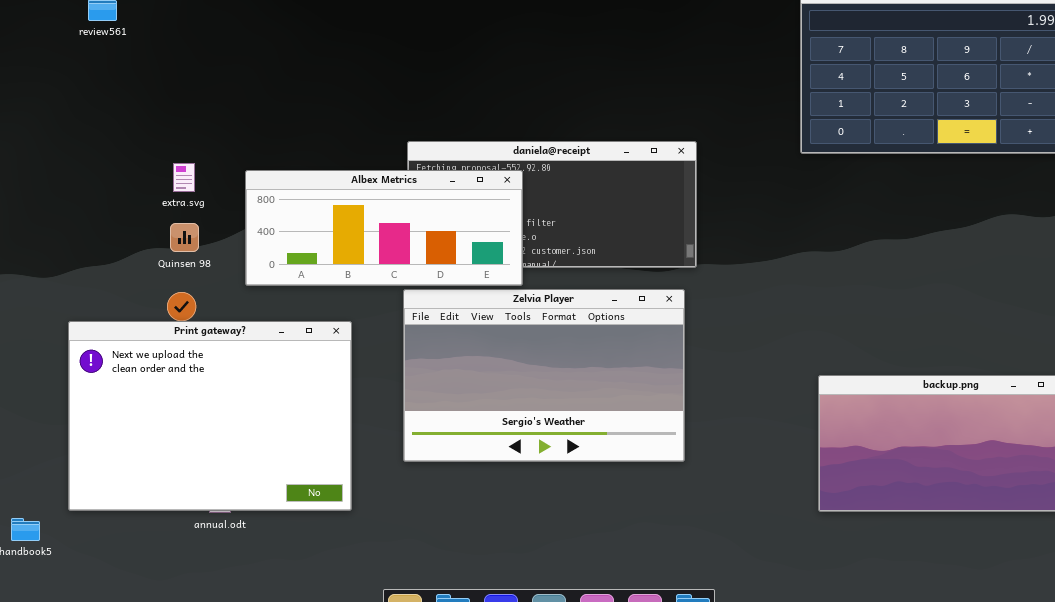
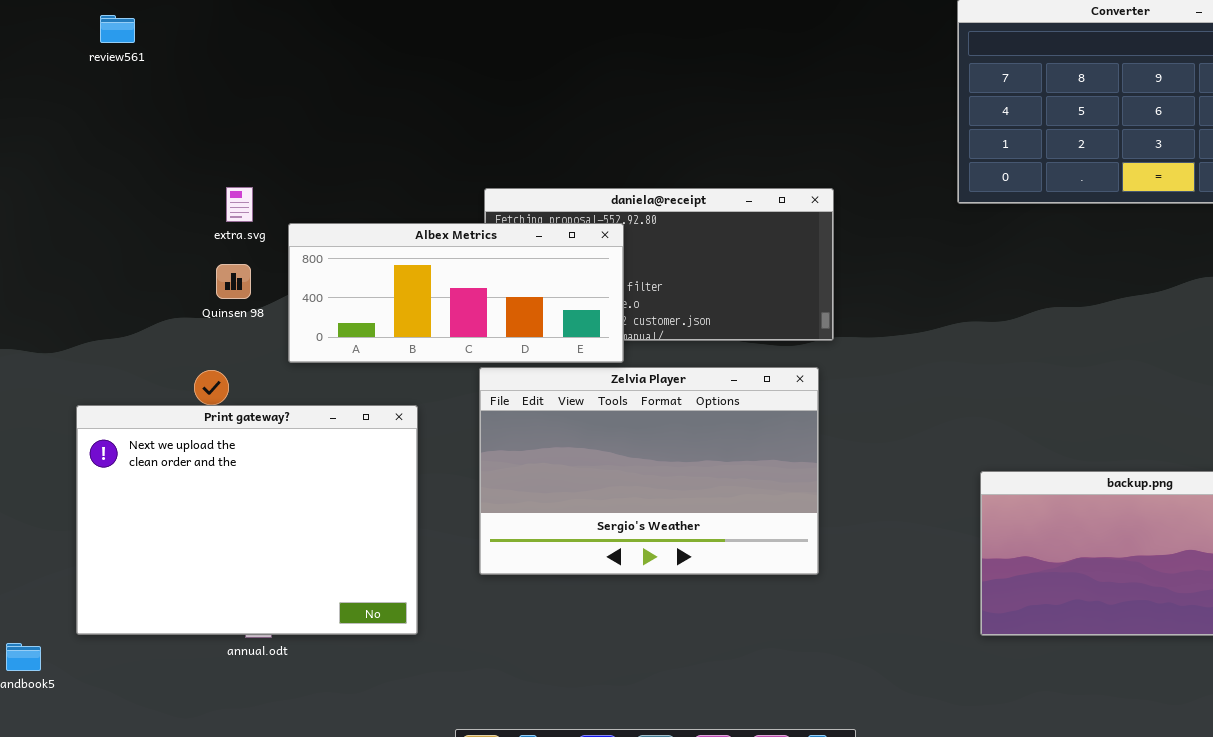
extra.svg: [173,163,195,192] -> [226,187,253,222], moved
Quinsen 98: [170,223,199,252] -> [216,264,251,299], moved

